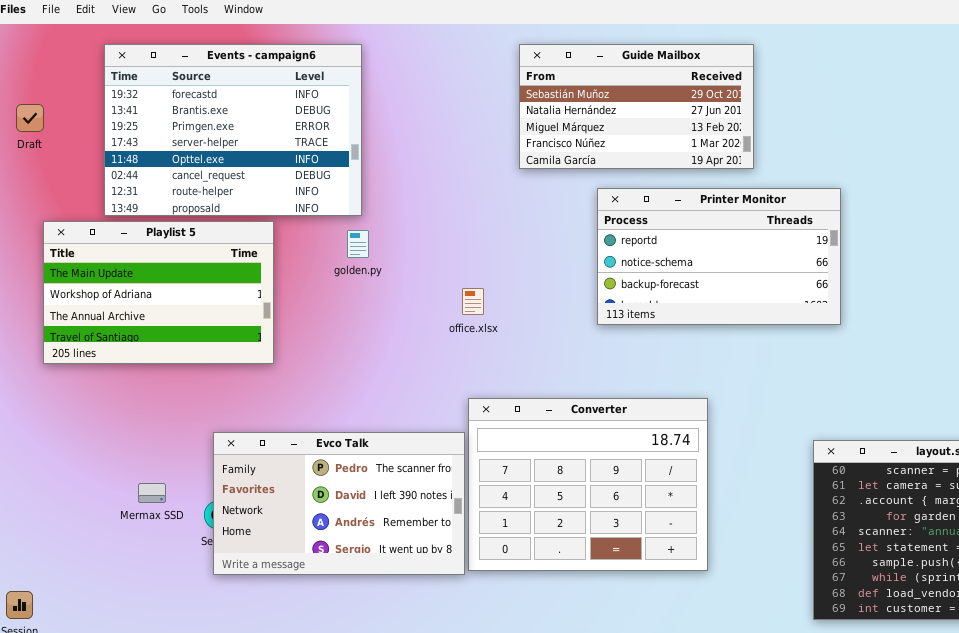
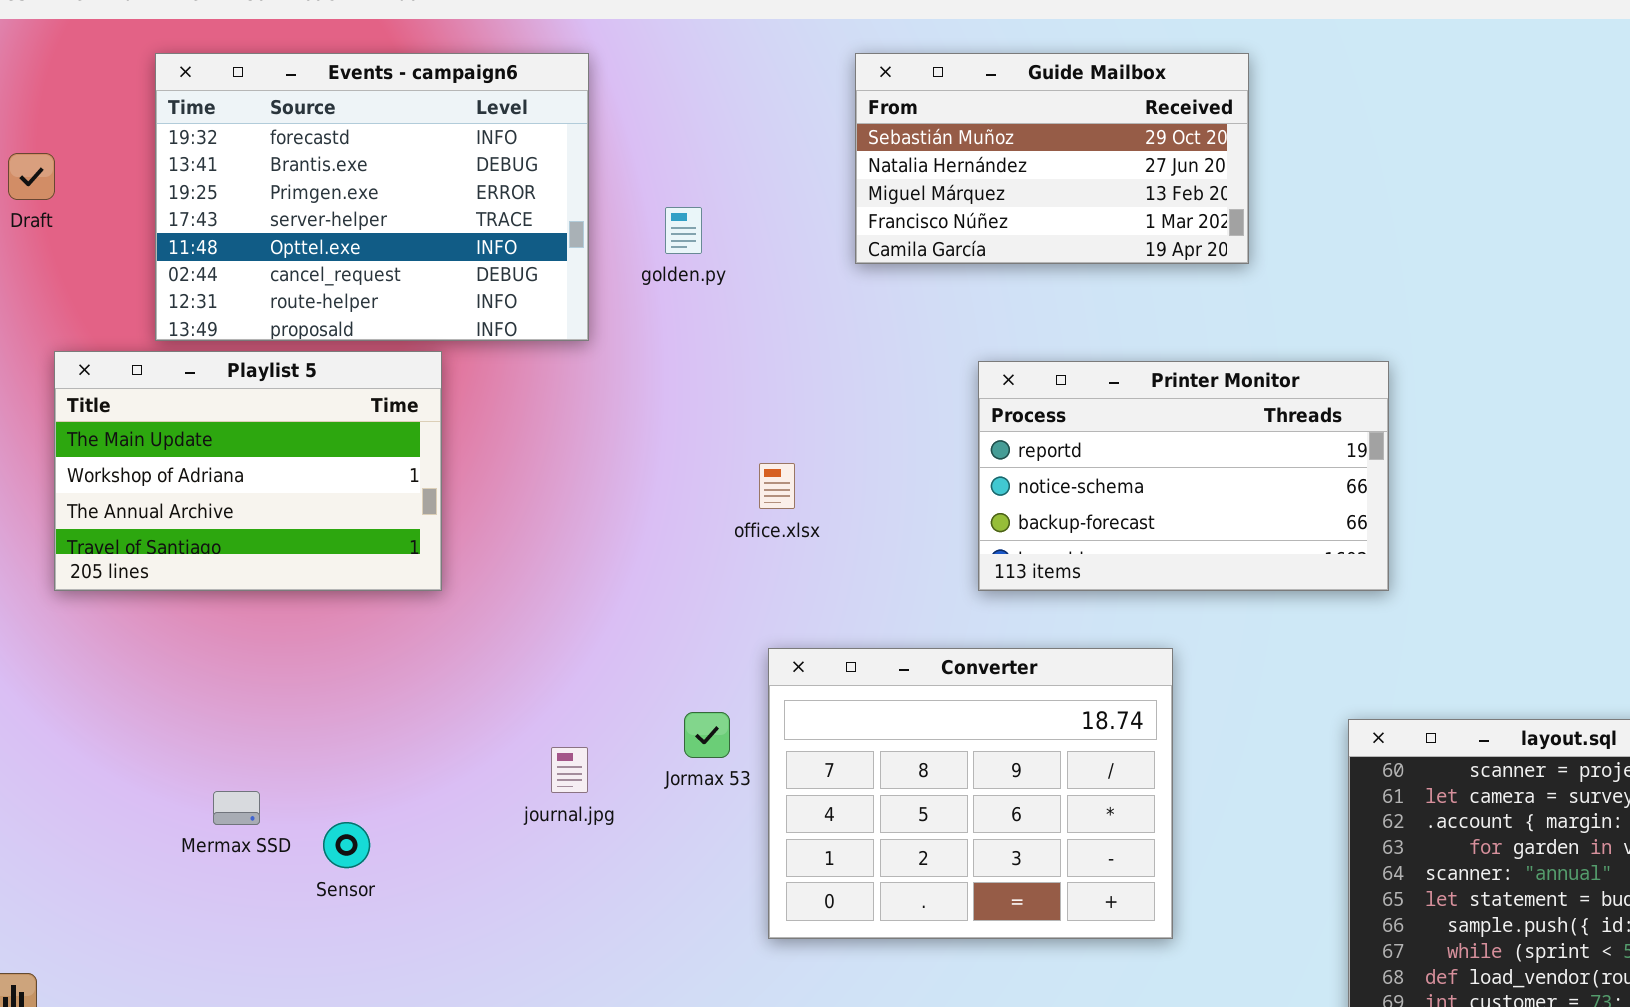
Printer Monitor: [597,188,841,325] -> [978,361,1389,591], moved
golden.py: [347,230,369,258] -> [665,207,702,254], moved
Evco Talk: [213,432,465,575] -> none, closed

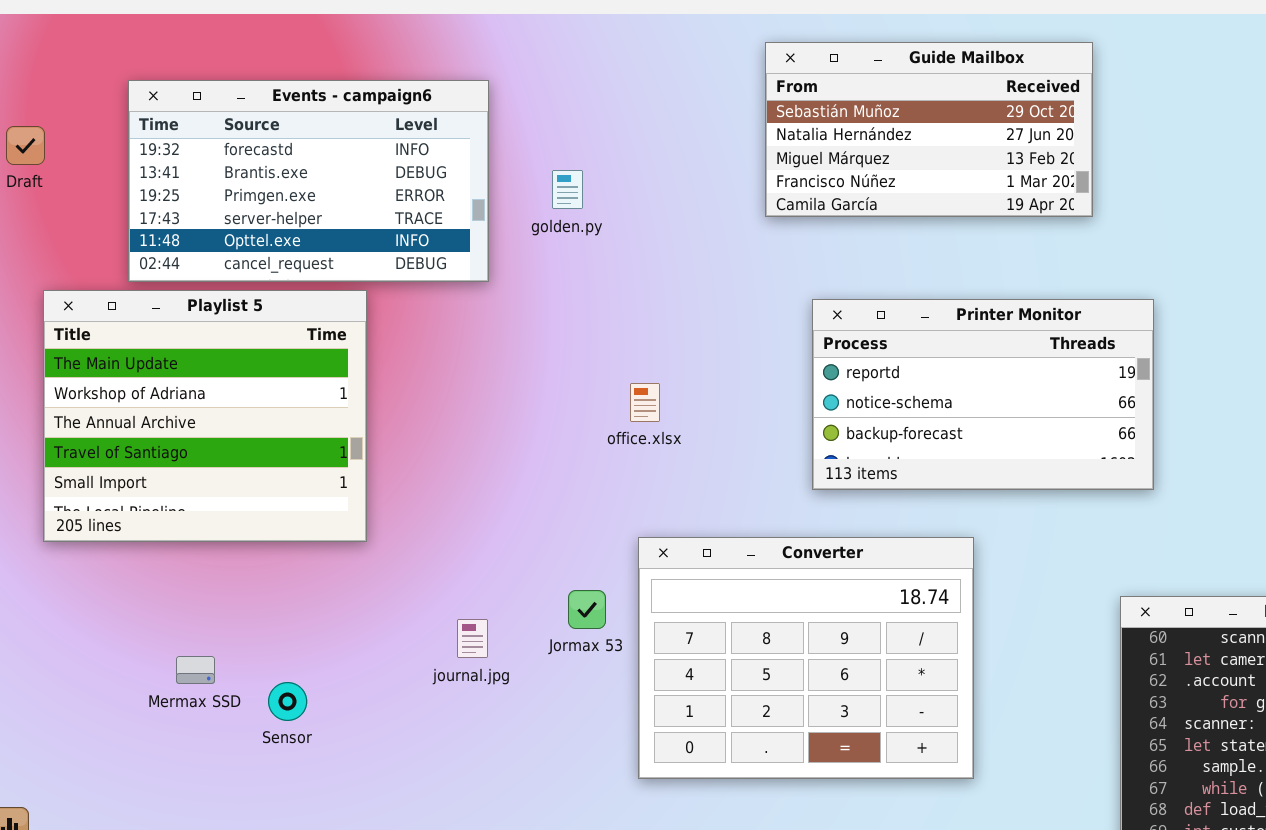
Events - campaign6: [155,53,589,341] -> [128,80,489,282], resized
Guide Mailbox: [855,53,1249,264] -> [765,42,1093,217], moved
Playlist 5: [54,351,442,591] -> [43,290,367,542], resized

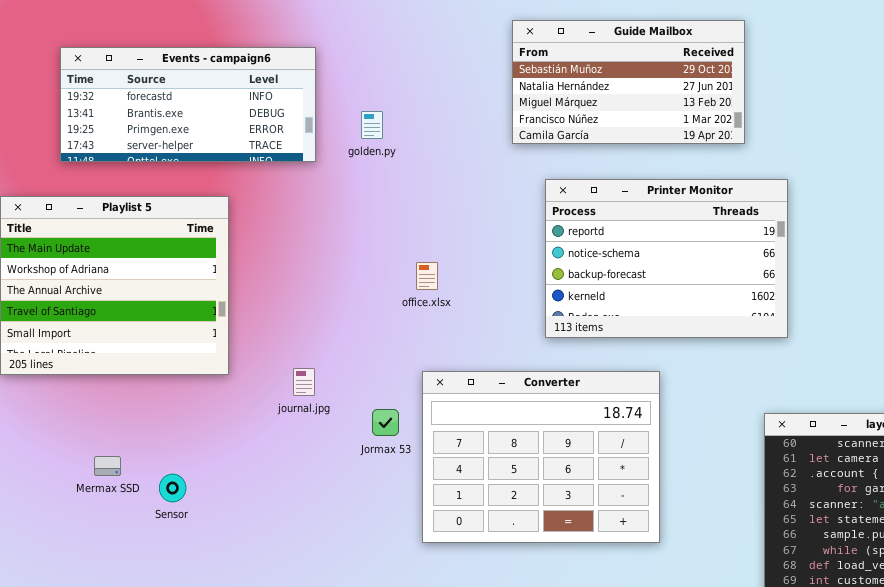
Events - campaign6: [128,80,489,282] -> [60,47,316,162], resized
Printer Monitor: [812,299,1154,490] -> [545,179,788,338], resized
journal.jpg: [457,619,488,658] -> [293,368,315,396], moved

